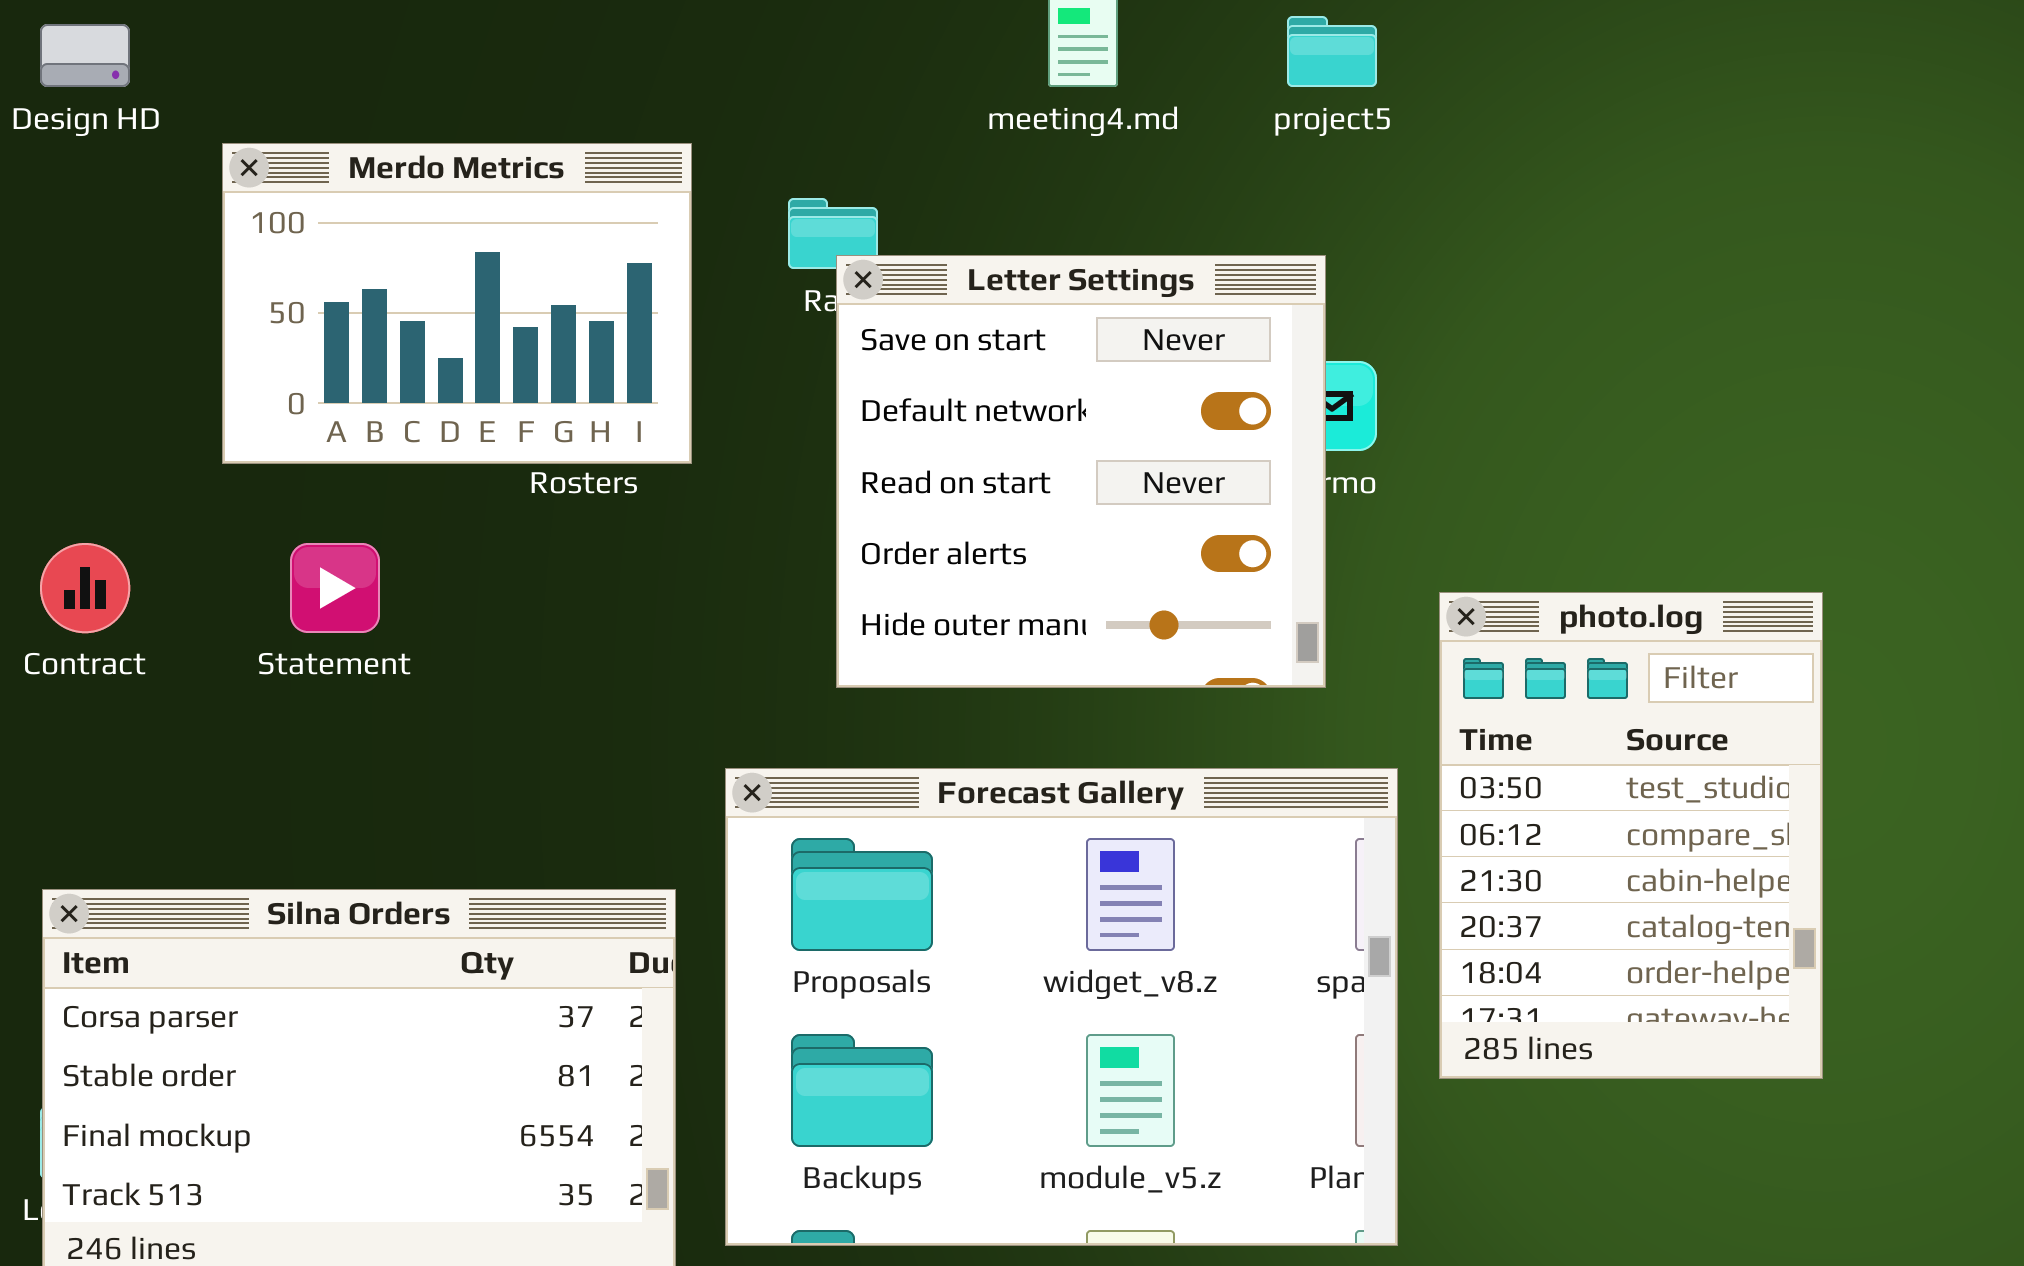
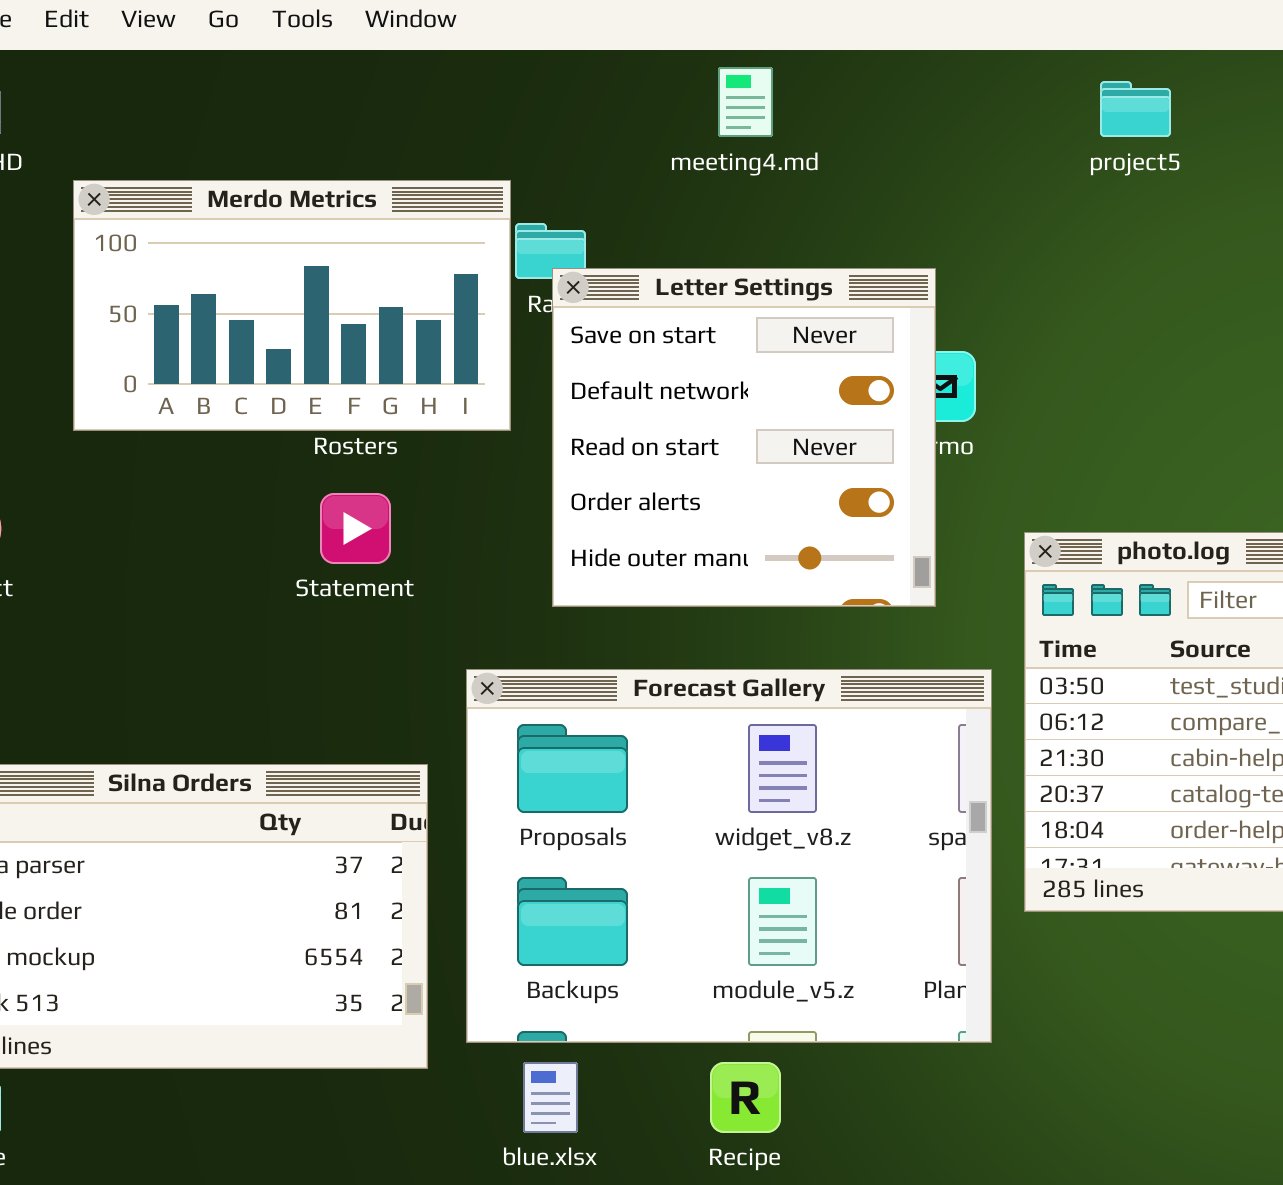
project5: [1287,16,1377,87] -> [1100,81,1171,137], moved
Merdo Metrics: [222,143,692,464] -> [73,180,511,431], resized
Statement: [290,543,380,633] -> [320,493,391,564], moved

